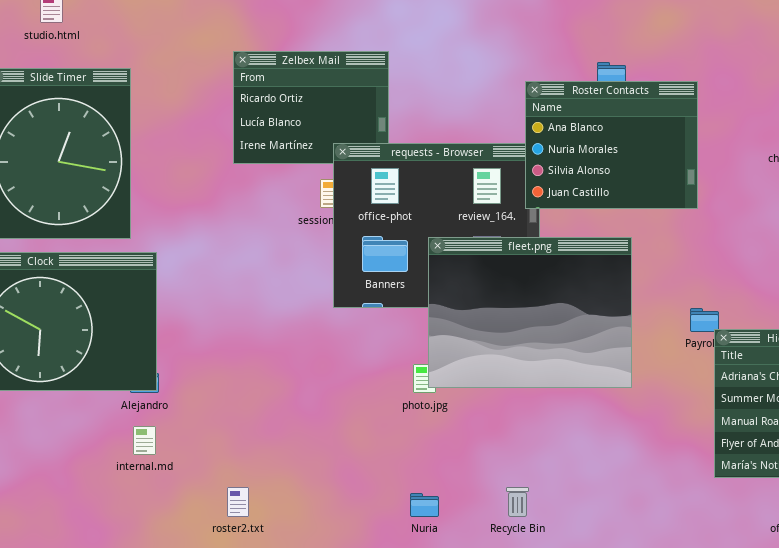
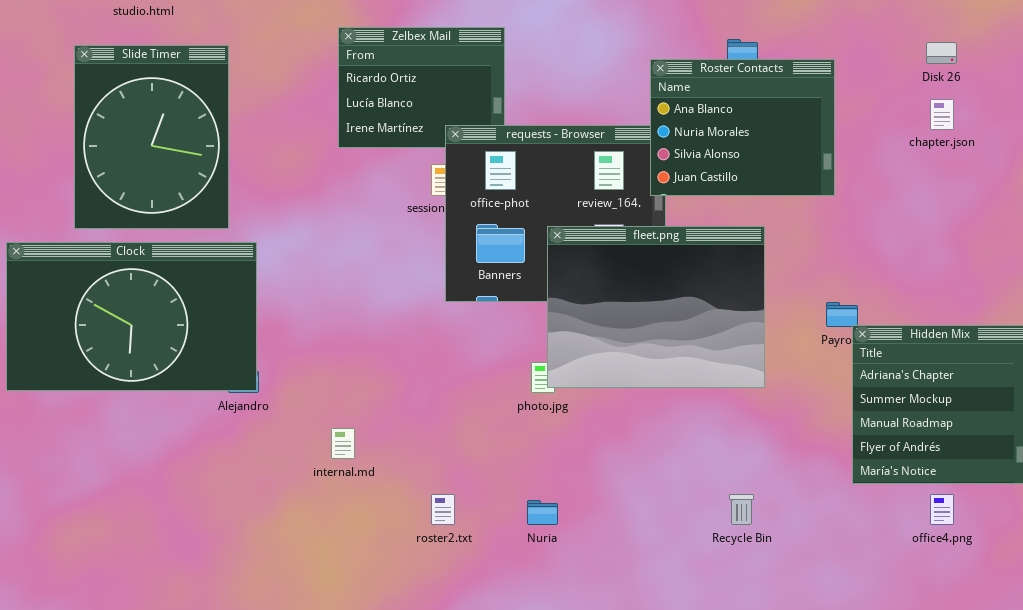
internal.md: [133,426,156,455] -> [331,428,355,459], moved
roster2.txt: [227,487,249,517] -> [431,494,455,525], moved
Recycle Bin: [506,487,529,517] -> [729,494,754,525], moved

